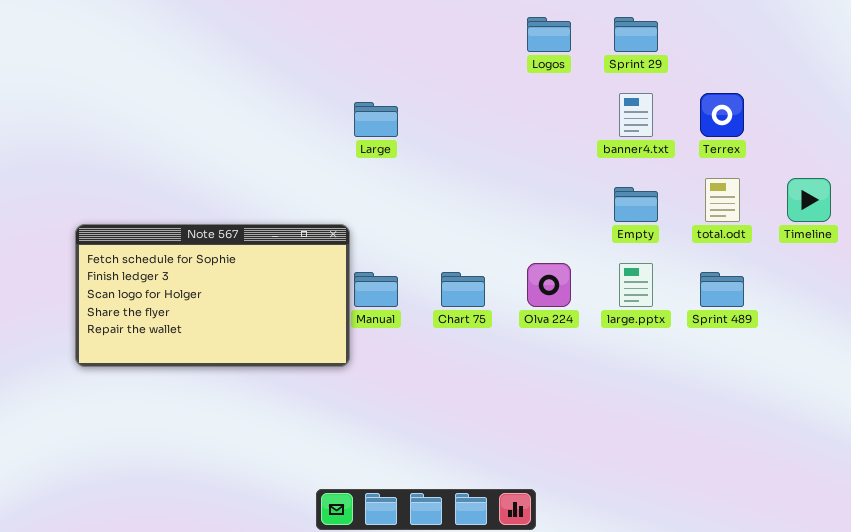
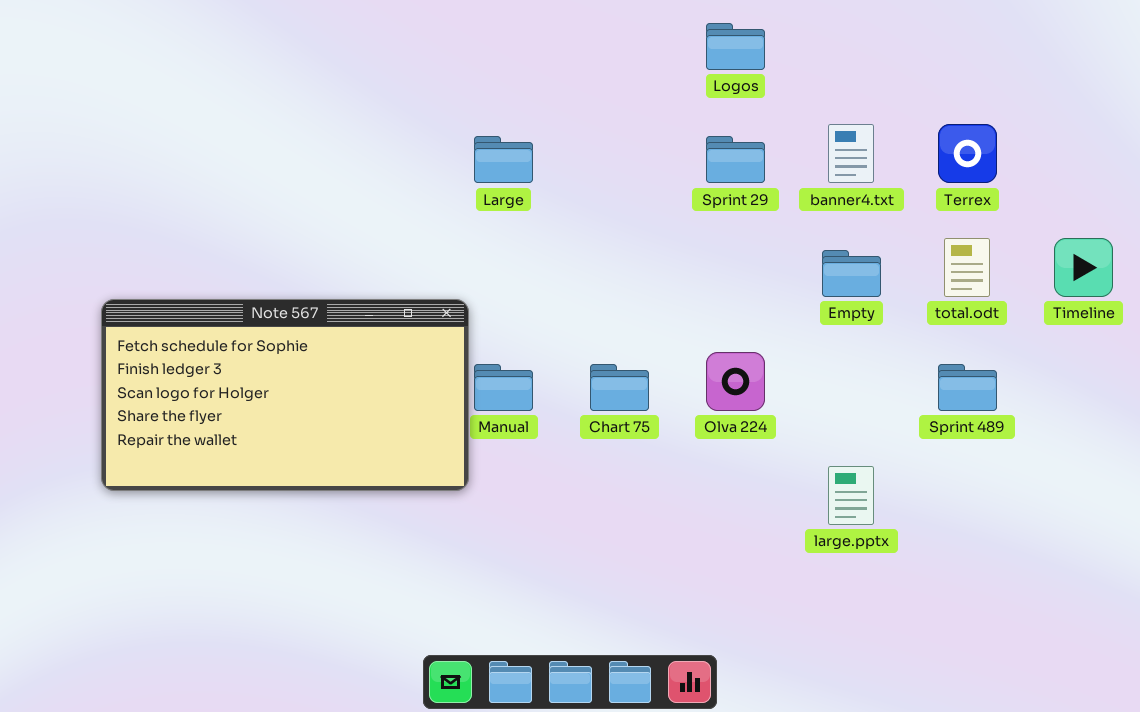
Sprint 29: [614,17,658,52] -> [706,136,765,183], moved
large.pptx: [619,263,653,307] -> [828,466,874,525], moved

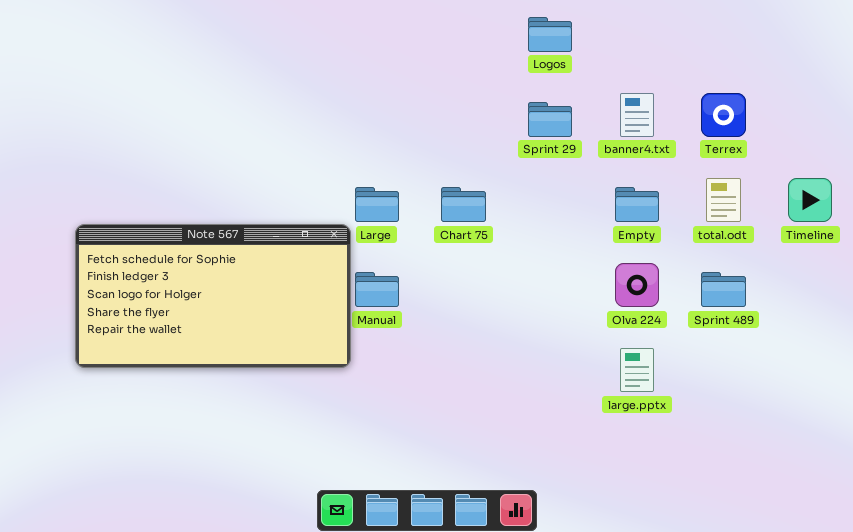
Large: [474,136,533,183] -> [355,187,399,222], moved
Olva 224: [706,352,765,411] -> [615,263,659,307], moved
Chart 75: [590,364,649,411] -> [441,187,486,222], moved

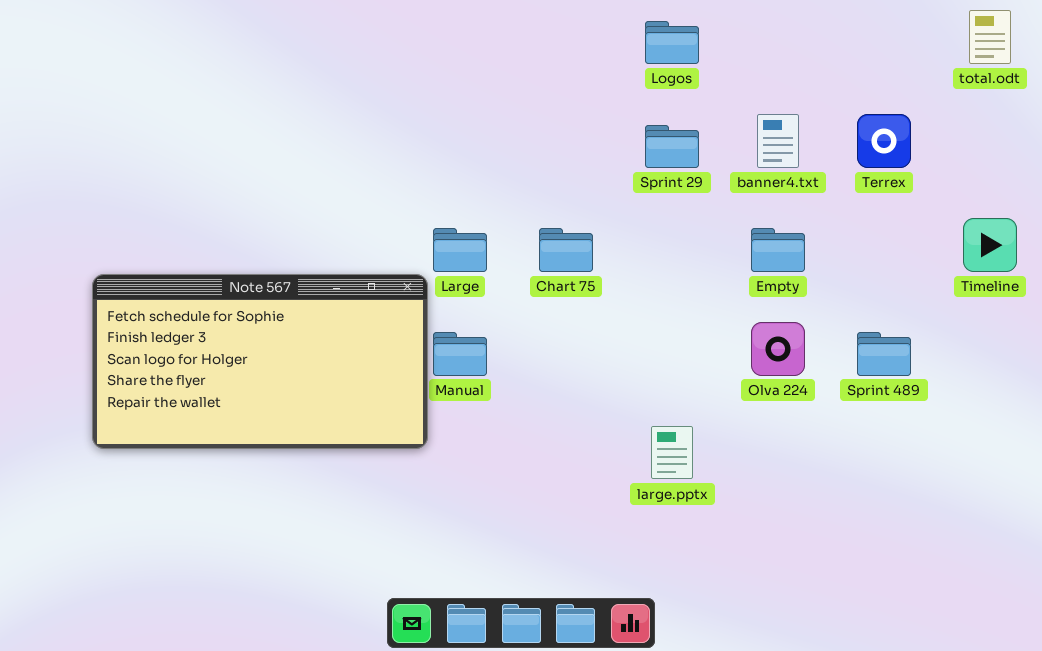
total.odt: [706,178,741,222] -> [969,10,1011,64], moved
large.pptx: [620,348,654,392] -> [651,426,693,479], moved

